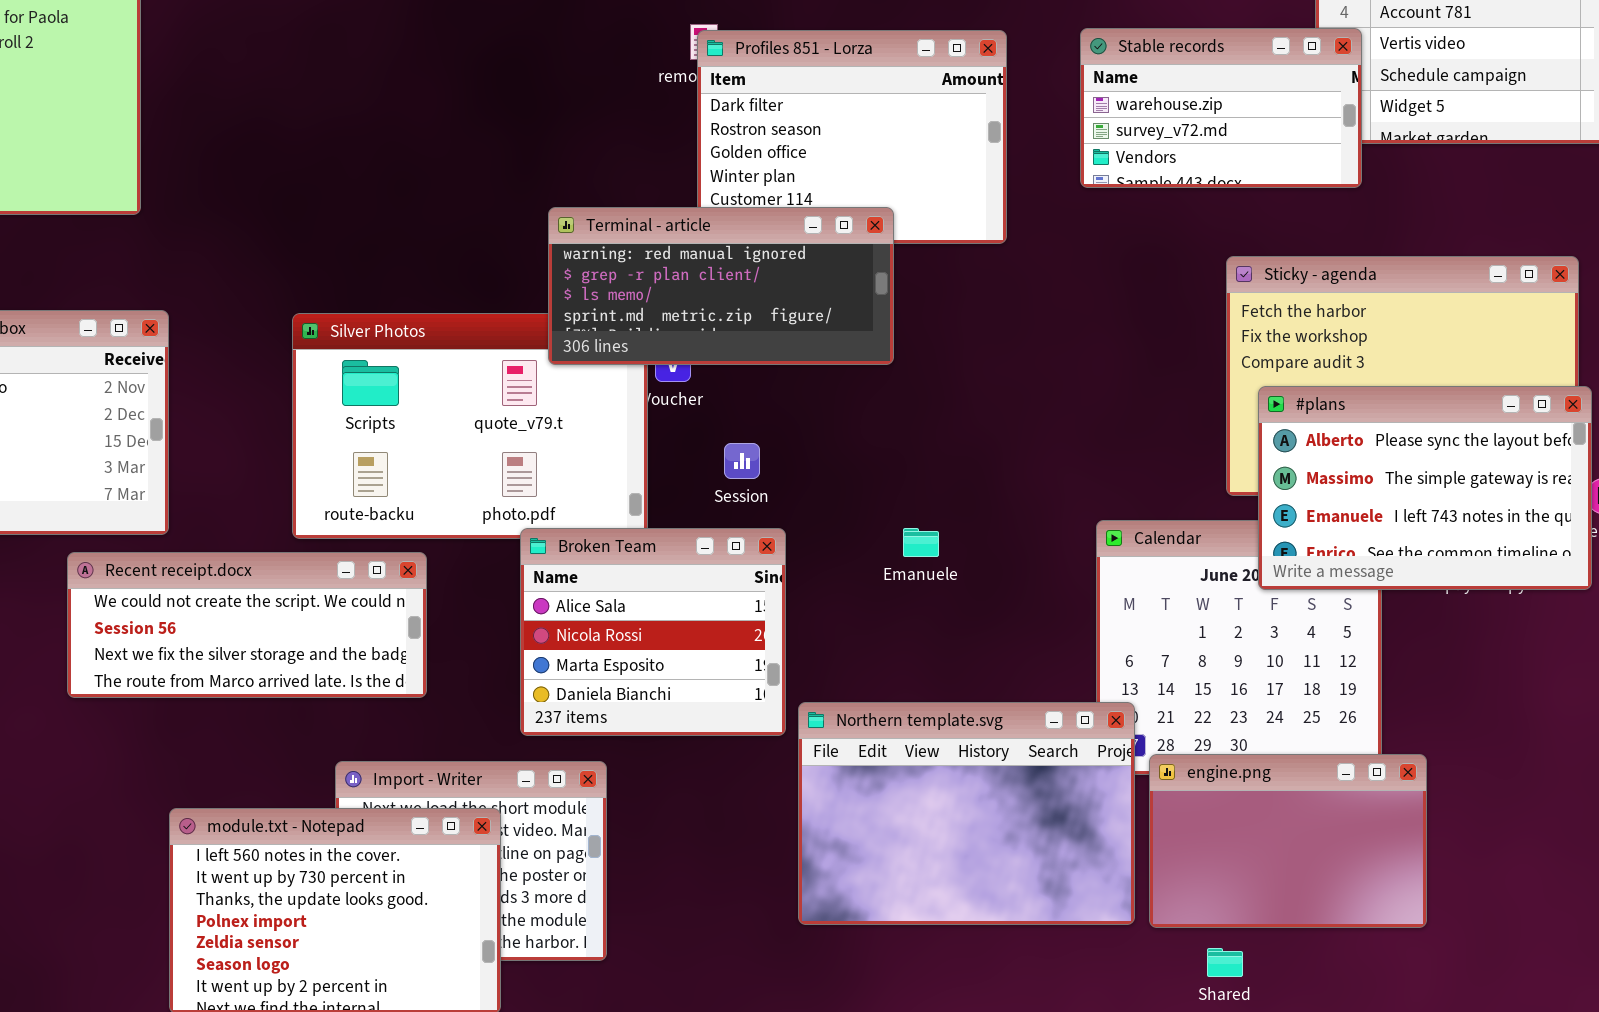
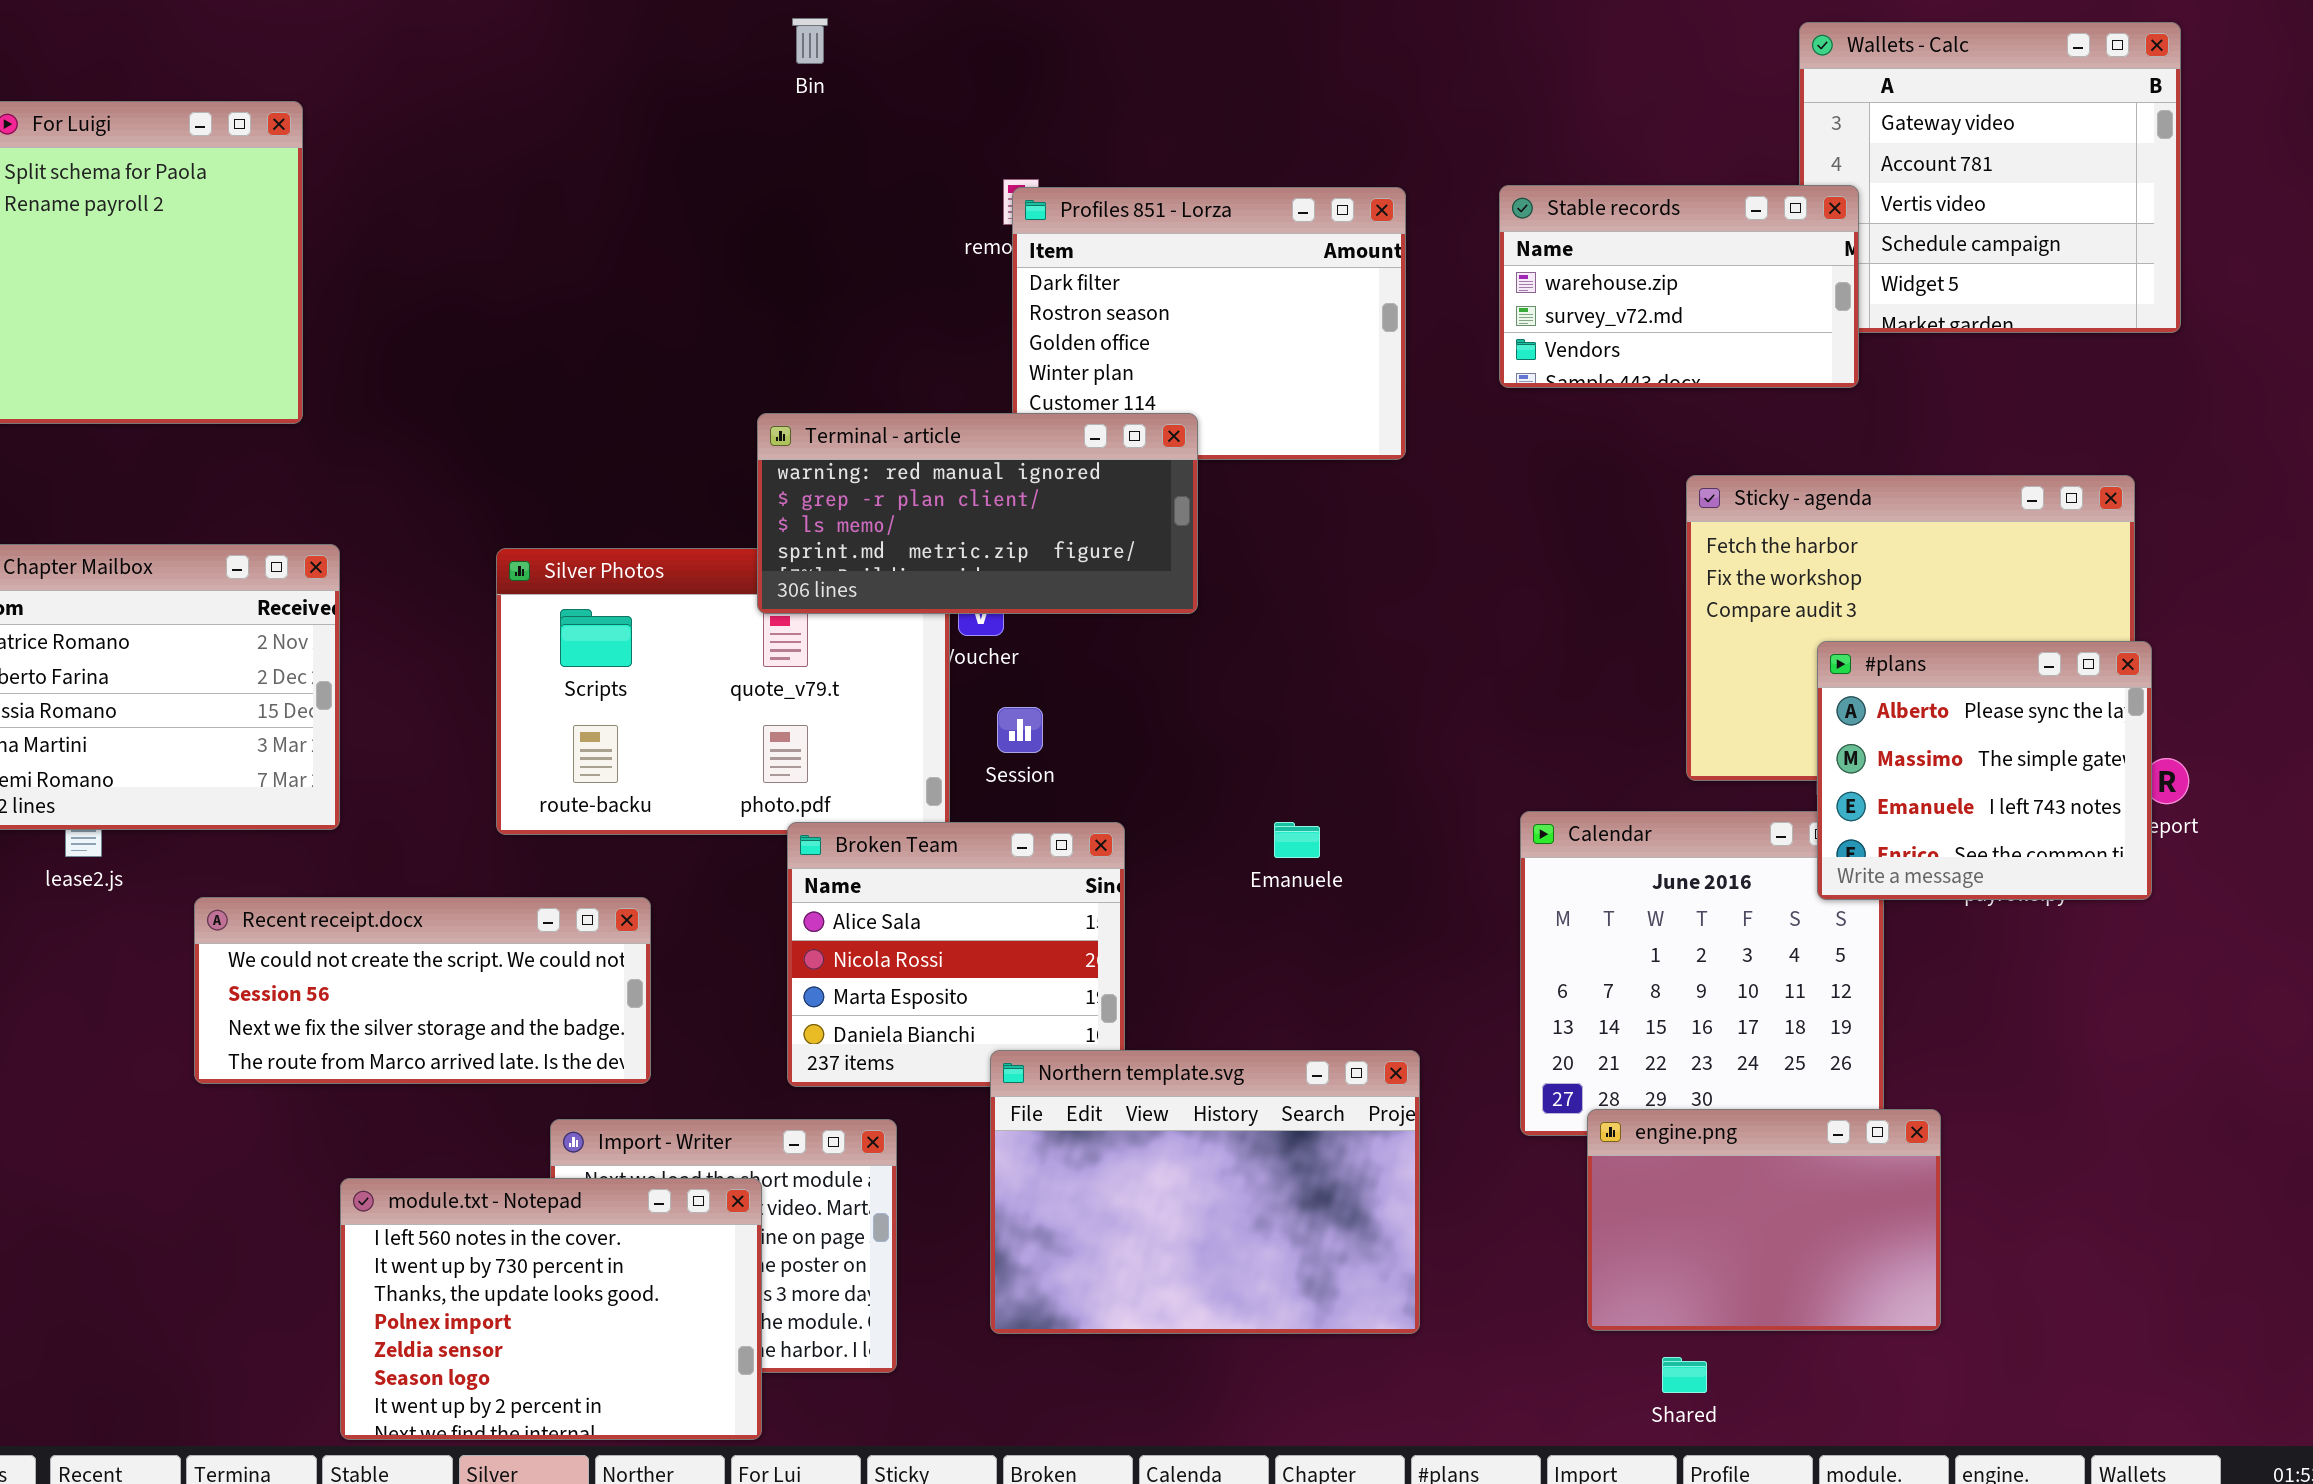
Terminal - article: [548,207,894,365] -> [757,413,1198,614], moved
#plans: [1258,386,1592,590] -> [1817,641,2152,900], resized
Session: [724,443,760,479] -> [997,707,1043,753], moved
Recent receipt.docx: [67,552,427,698] -> [194,897,651,1084], moved
Northern template.svg: [798,702,1135,925] -> [990,1050,1420,1334], moved

